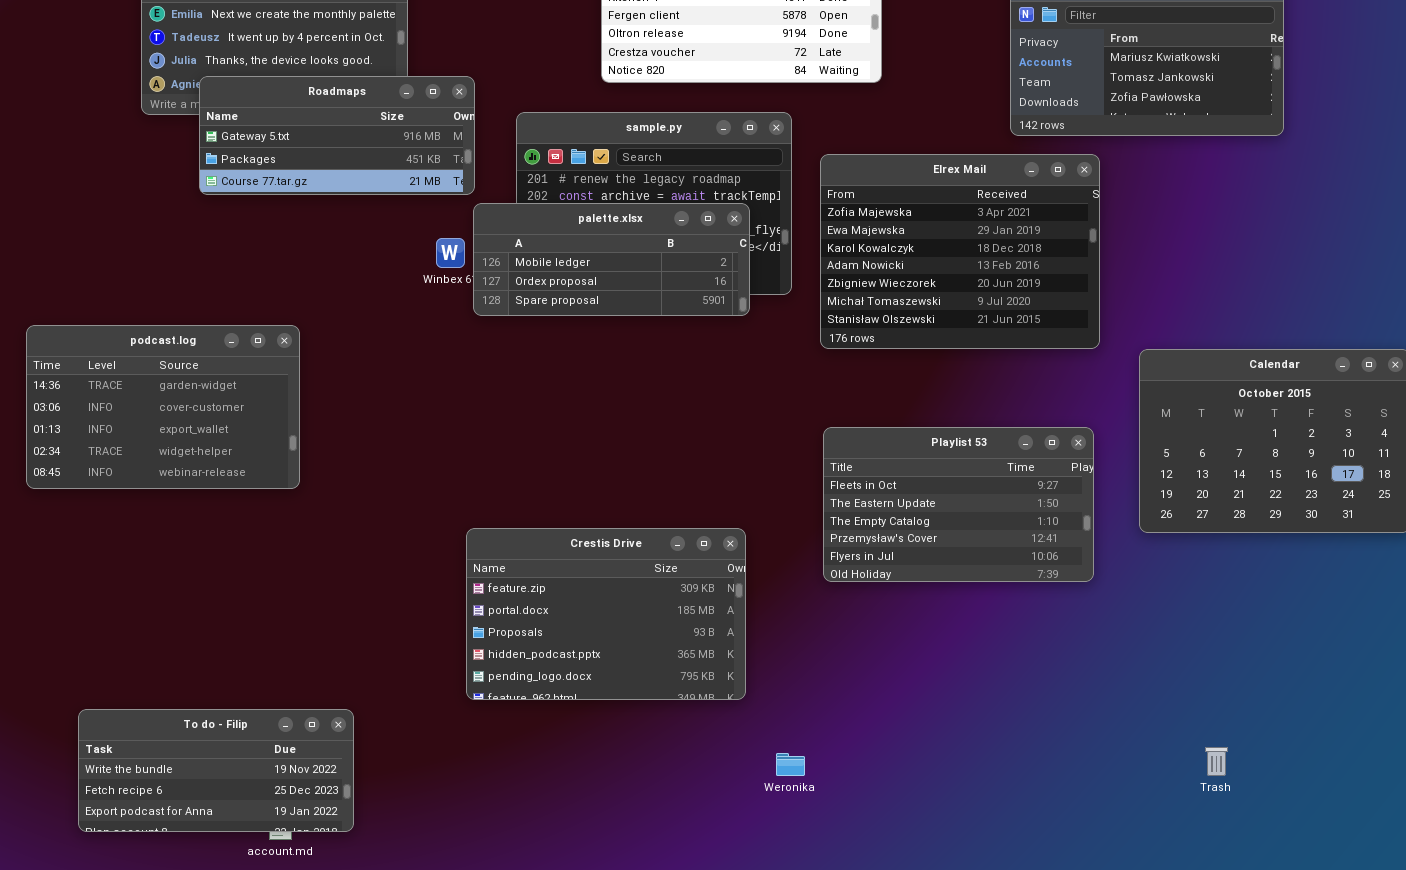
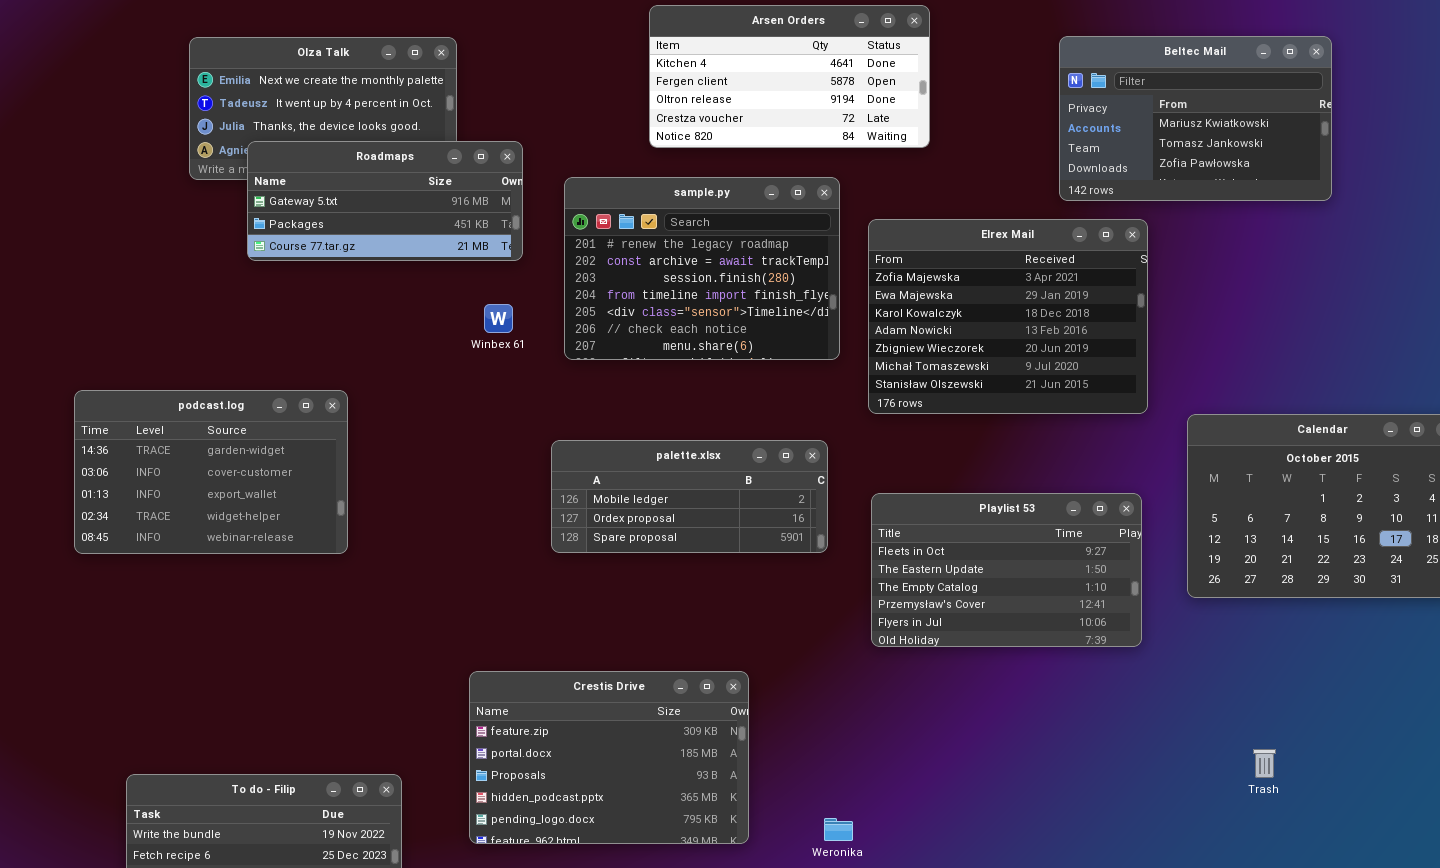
palette.xlsx: [473,203,750,316] -> [551,440,828,553], moved
Crestis Drive: [466,528,746,700] -> [469,671,749,844], moved
Trash: [1205,747,1228,776] -> [1253,749,1276,778], moved

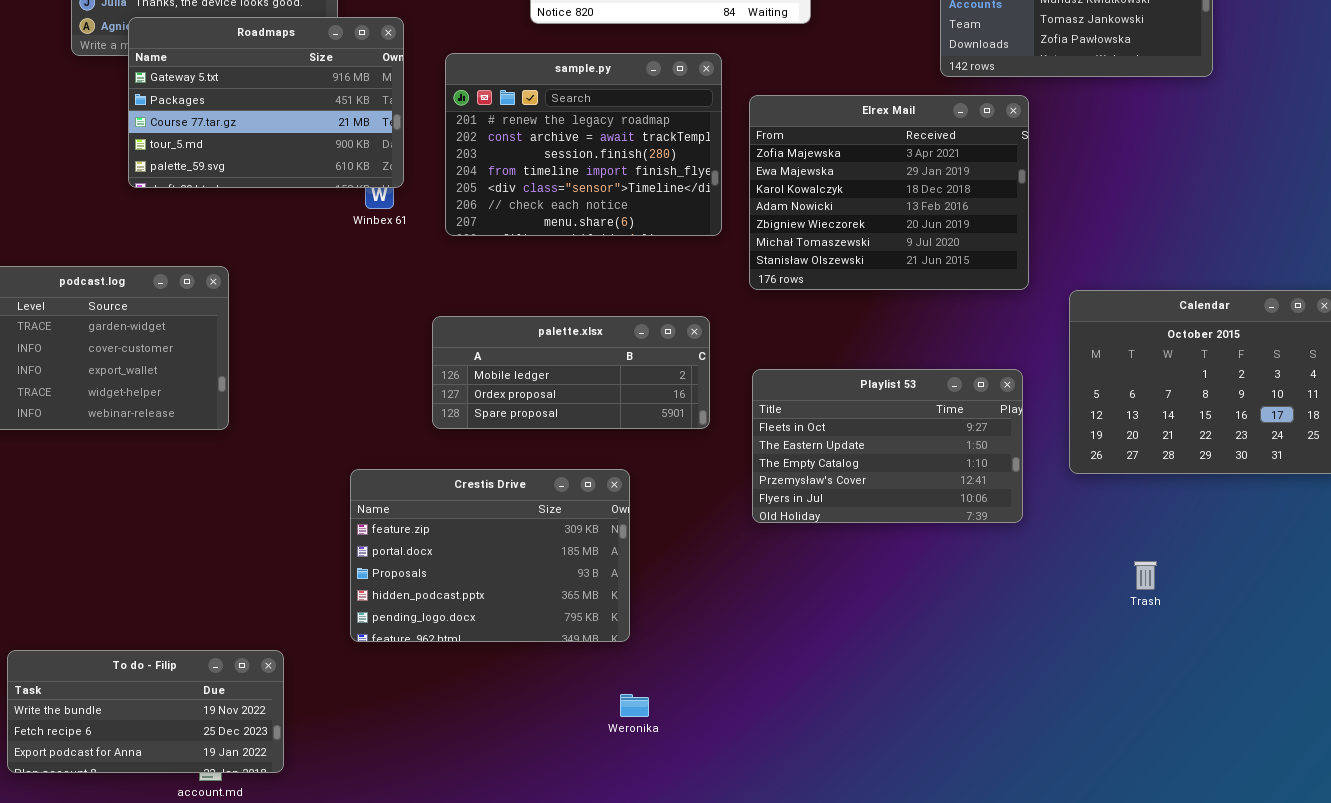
Roadmaps: [247,141,523,261] -> [128,17,404,188], resized
Crestis Drive: [469,671,749,844] -> [350,469,630,642], moved
Trash: [1253,749,1276,778] -> [1134,561,1157,590], moved
Weronika: [824,818,853,841] -> [620,694,649,717], moved

